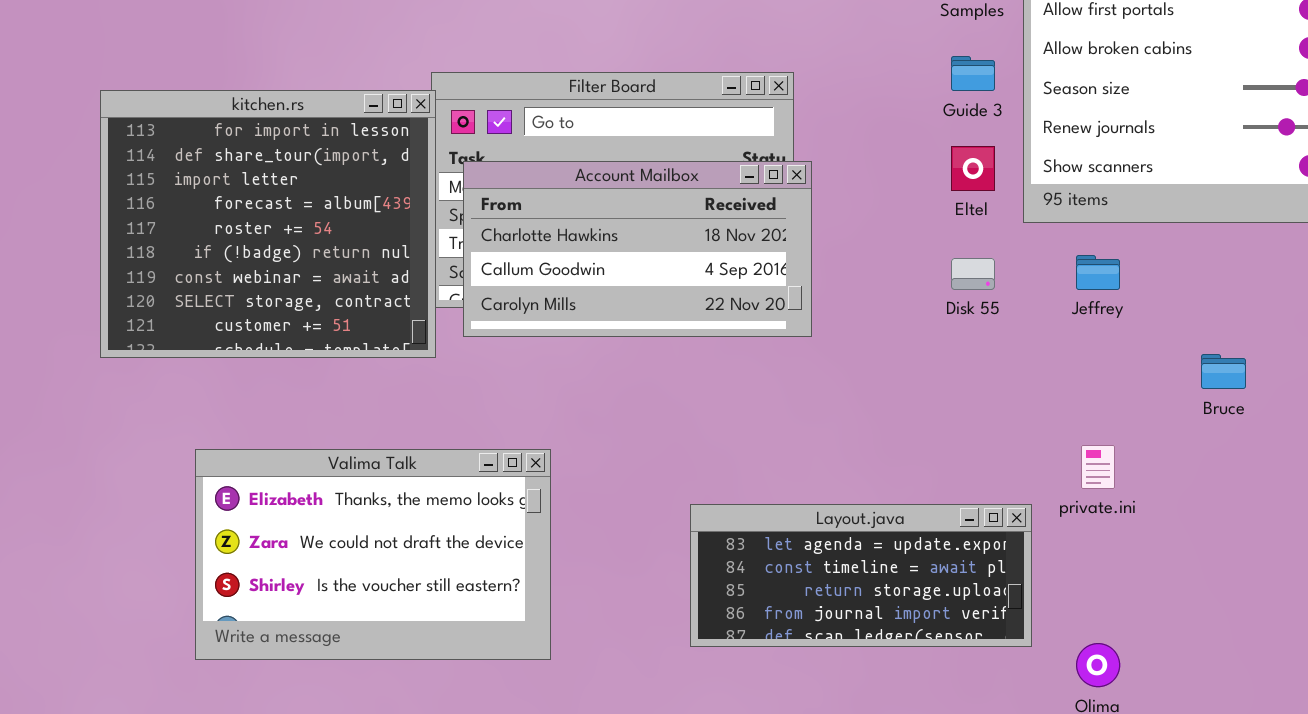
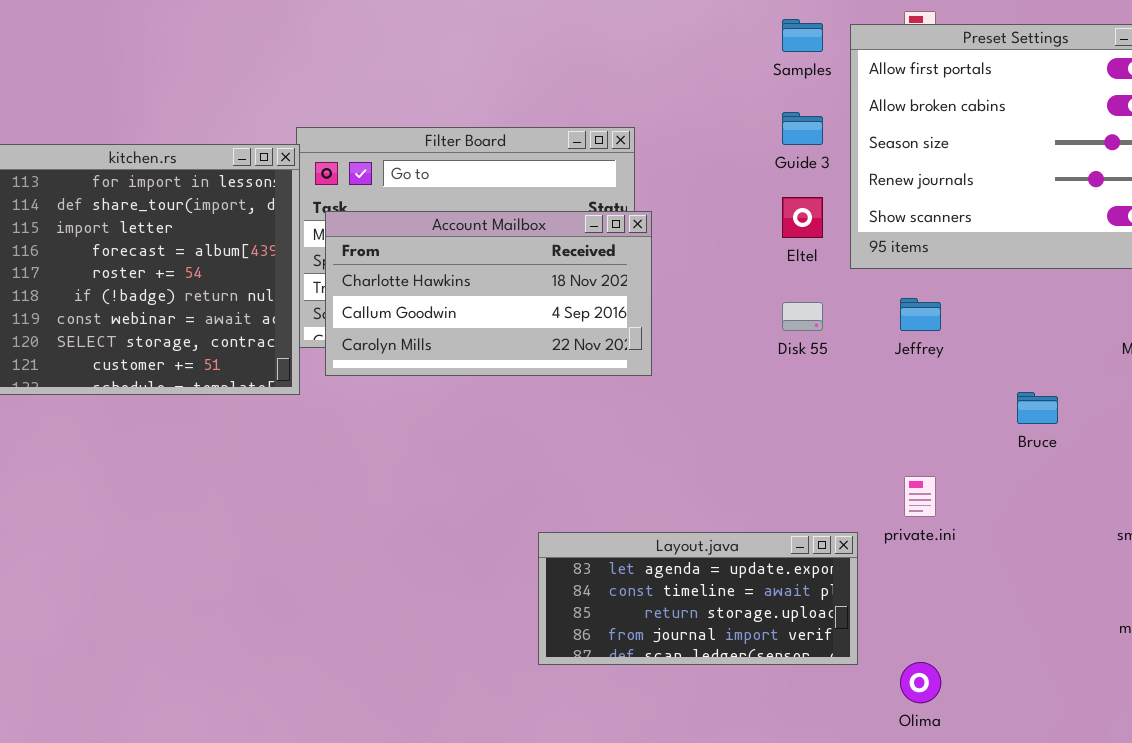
Valima Talk: [195,449,551,660] -> none, closed

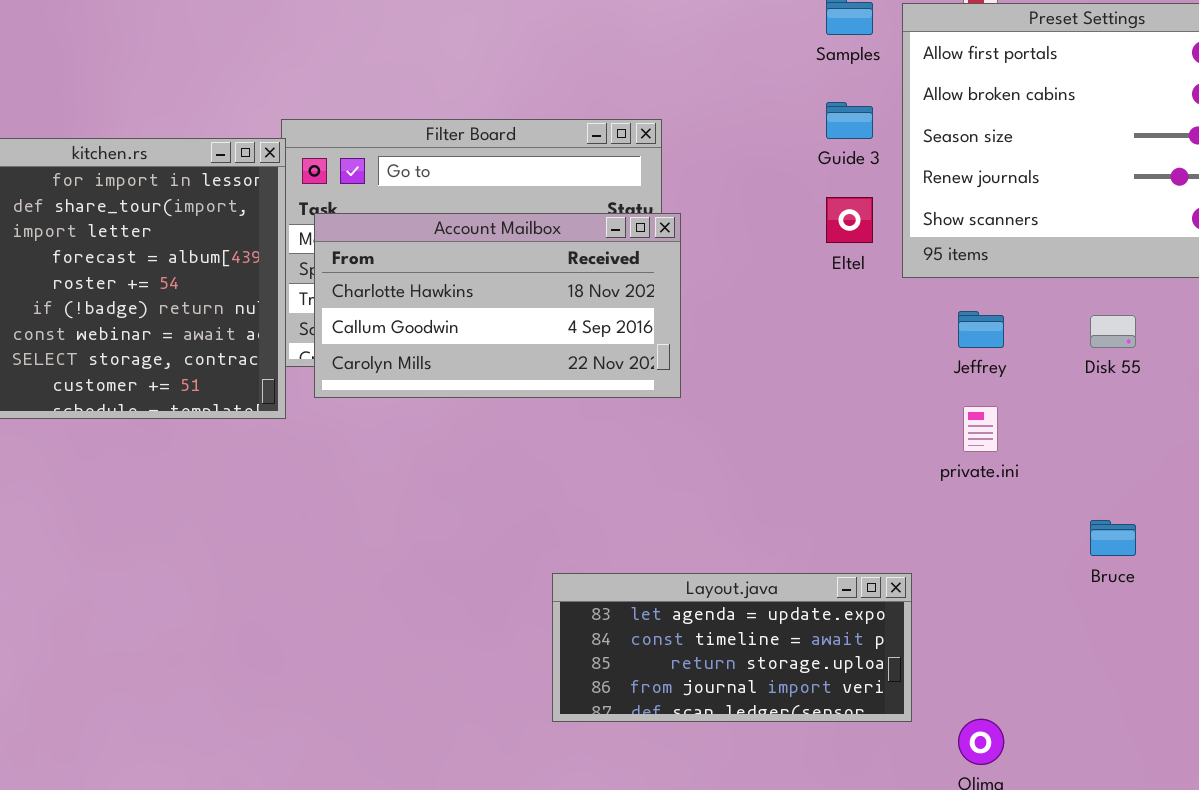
Disk 55: [782,302,823,331] -> [1090,315,1136,348], moved
Bruce: [1017,392,1058,424] -> [1090,520,1136,556], moved
private.ini: [904,476,936,517] -> [963,406,998,452], moved

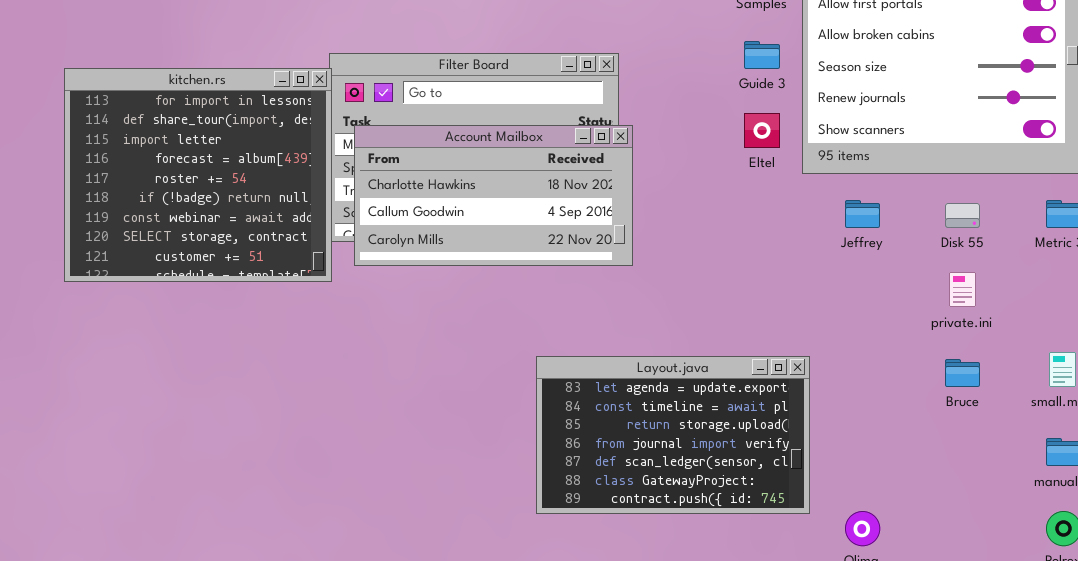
private.ini: [963,406,998,452] -> [949,272,976,307], moved
Layout.java: [552,573,912,722] -> [536,356,810,514], resized

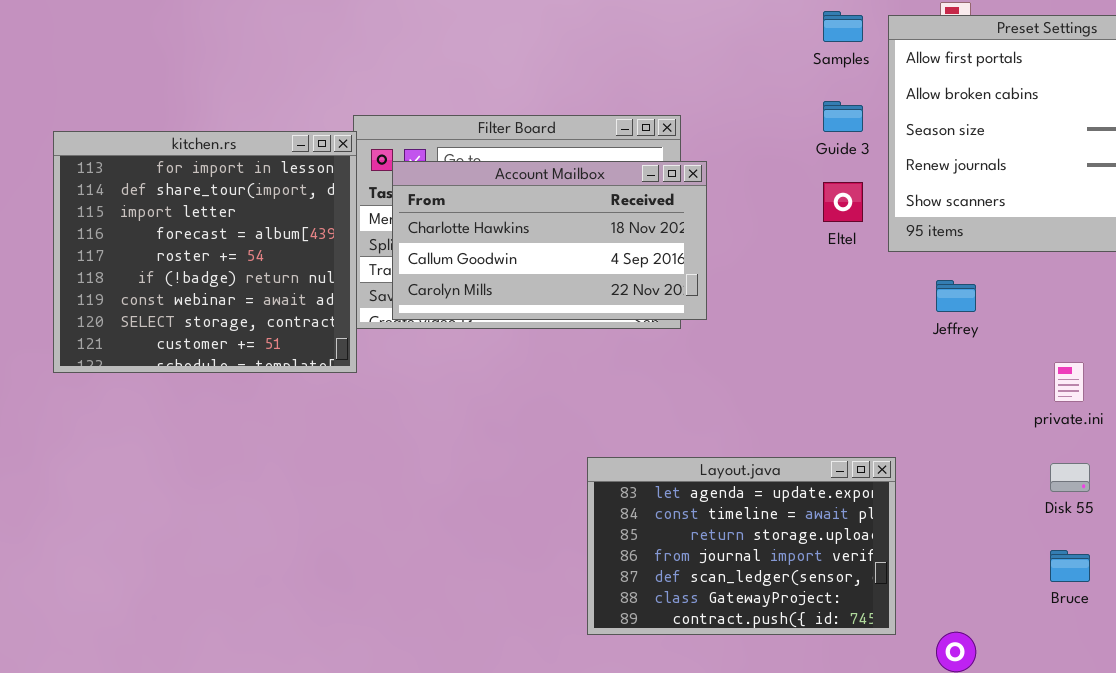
Account Mailbox: [354,125,633,266] -> [392,161,707,320], moved
Disk 55: [945,203,980,228] -> [1050,463,1090,492], moved
Bruce: [945,359,980,387] -> [1050,550,1090,582], moved

